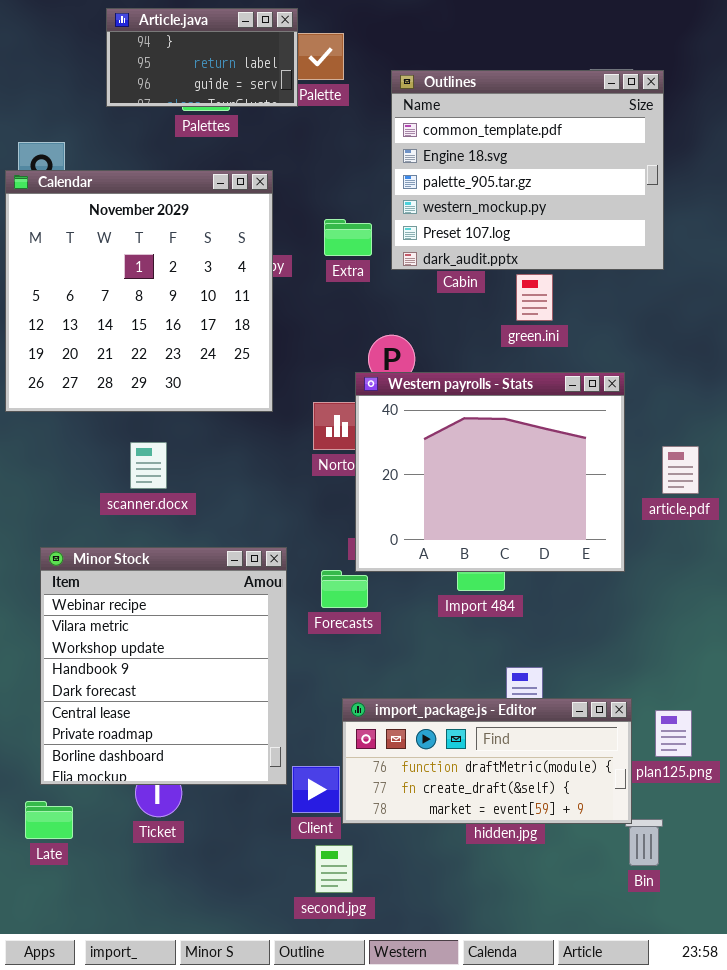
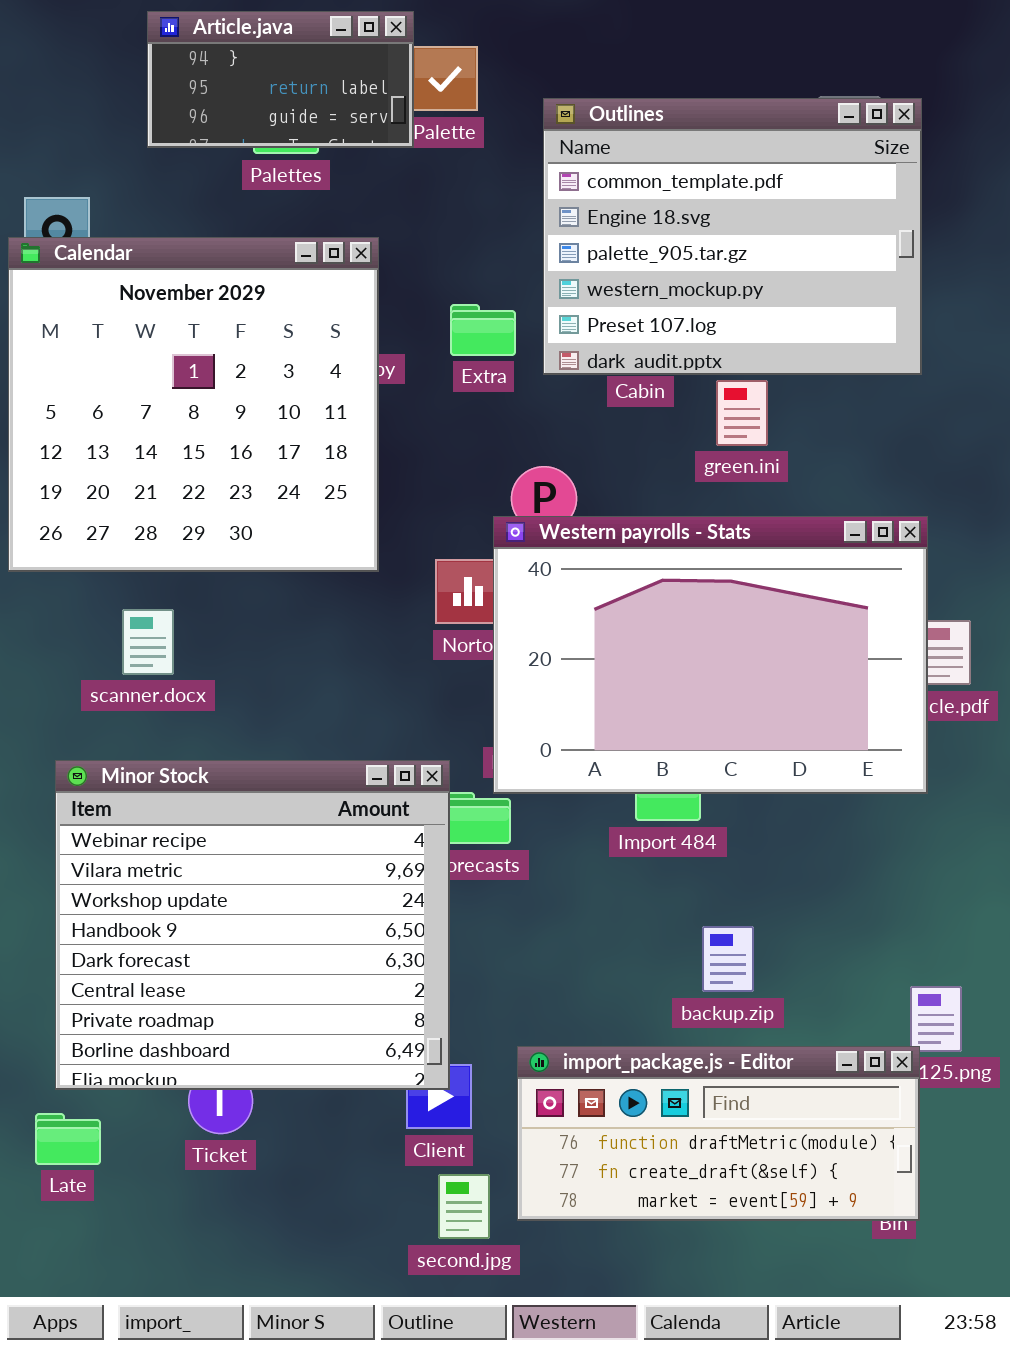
Western payrolls - Stats: [355,372,625,572] -> [493,516,928,794], resized
scanner.docx: [130,442,167,489] -> [122,609,174,675], moved
Minor Stock: [40,547,287,785] -> [55,760,450,1090], resized
import_package.js - Editor: [342,698,632,824] -> [517,1046,920,1221], moved

